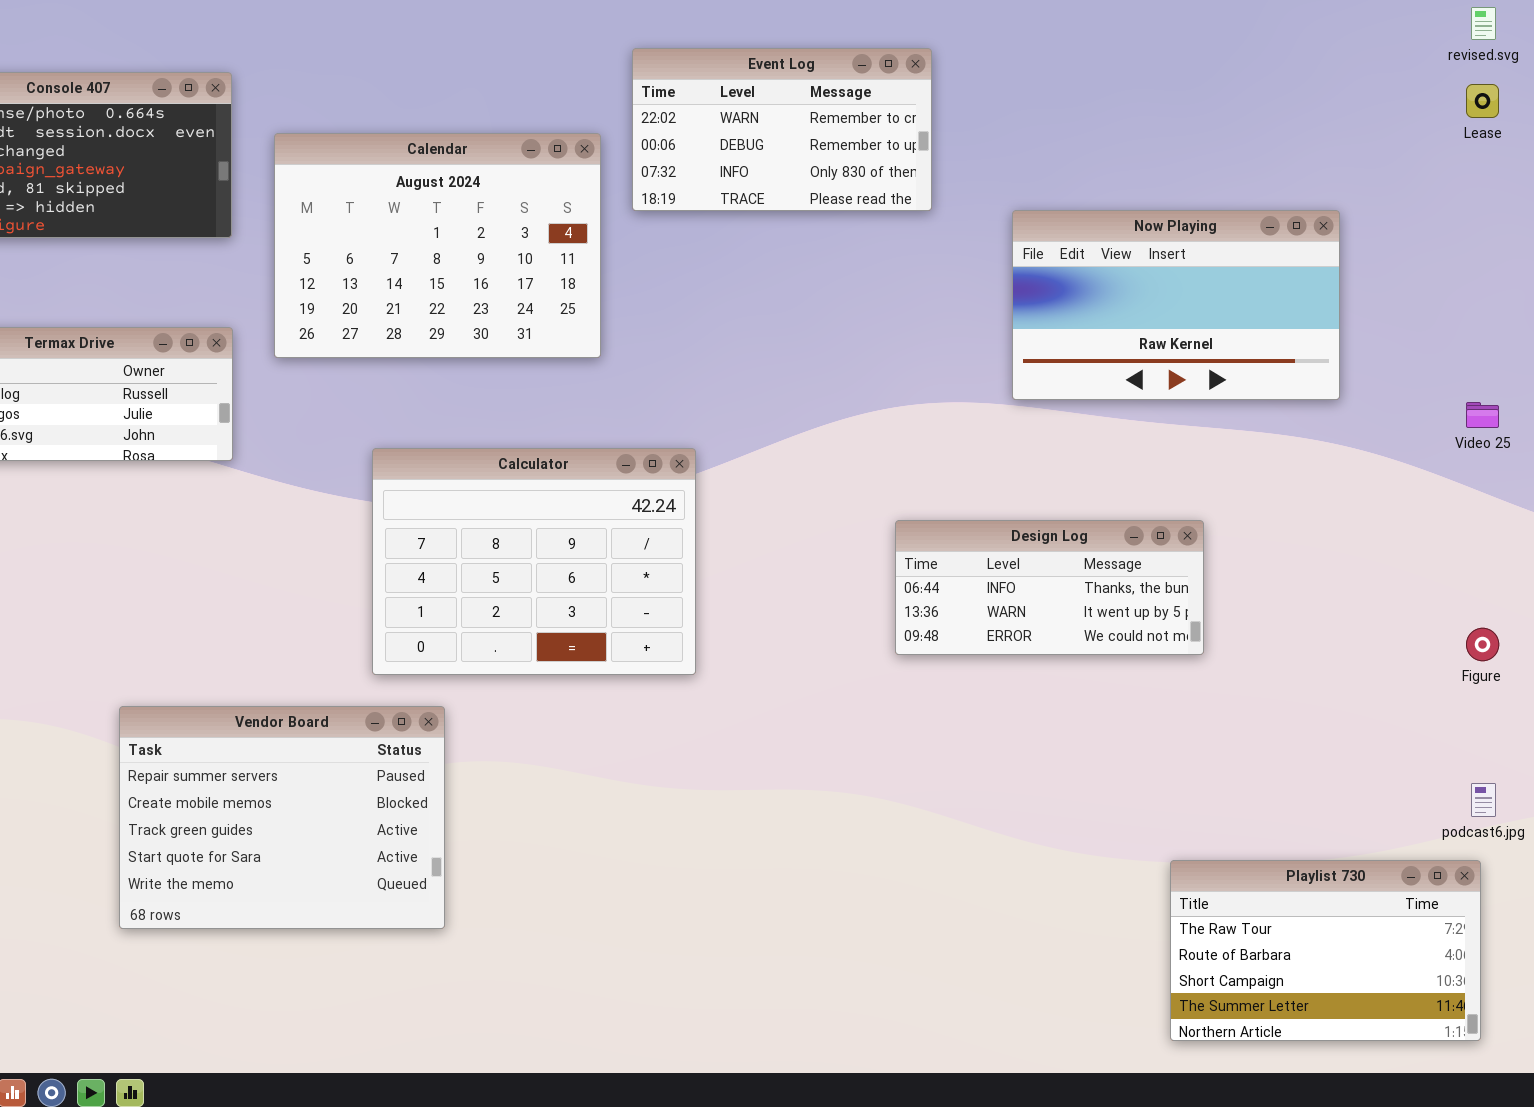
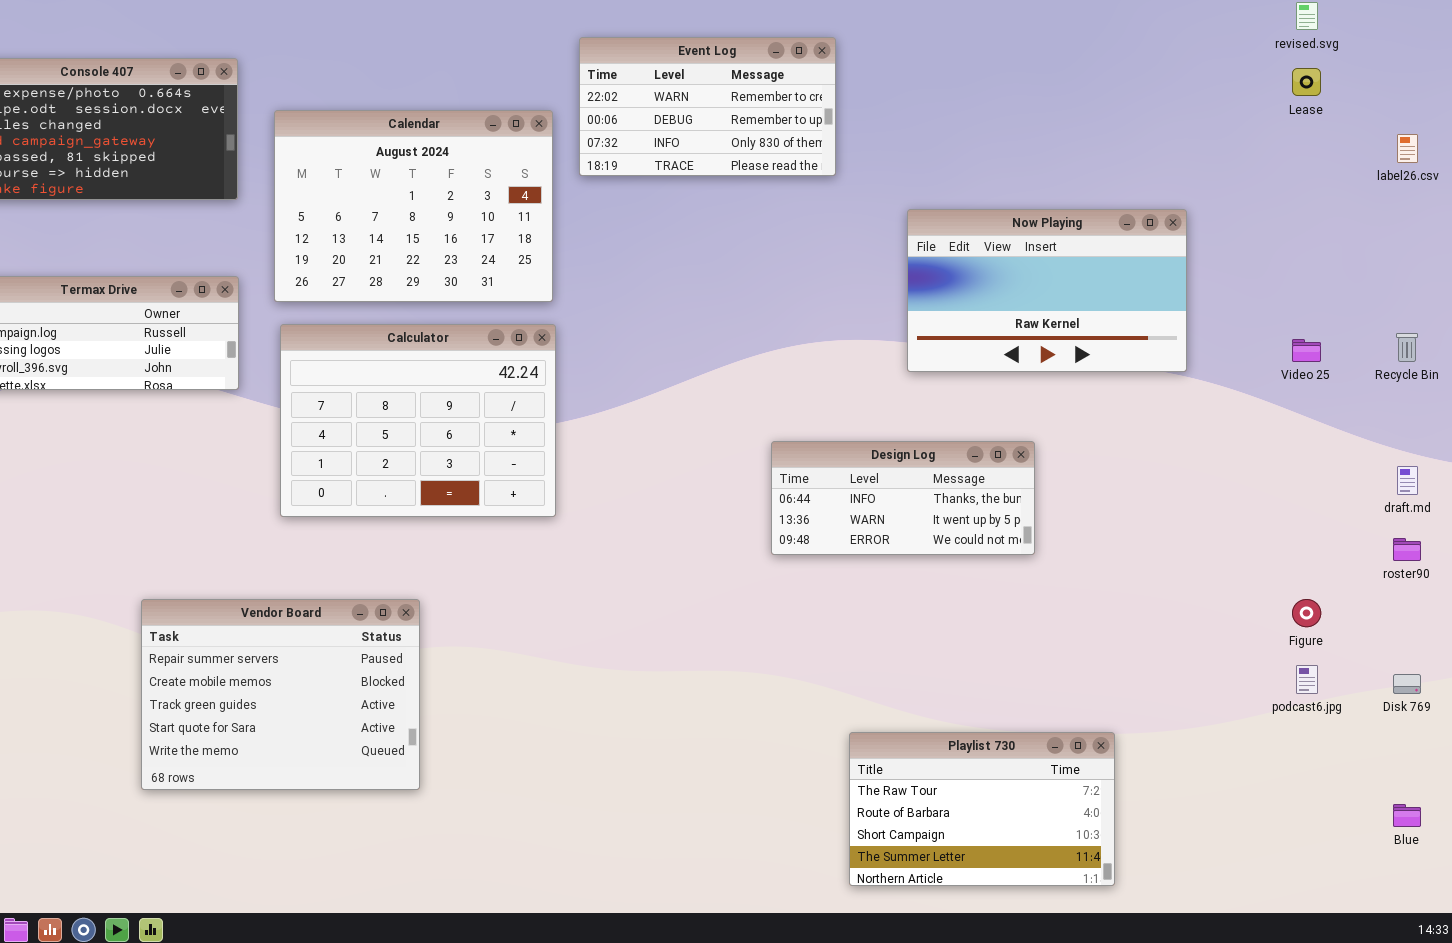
Now Playing: [1012,210,1340,400] -> [907,209,1187,372], moved
Calculator: [372,448,696,675] -> [280,324,556,517], moved
Design Log: [895,520,1204,655] -> [771,441,1035,555], moved
Figure: [1466,628,1499,661] -> [1292,599,1321,627], moved
Playlist 730: [1170,860,1481,1041] -> [849,732,1115,886], moved

